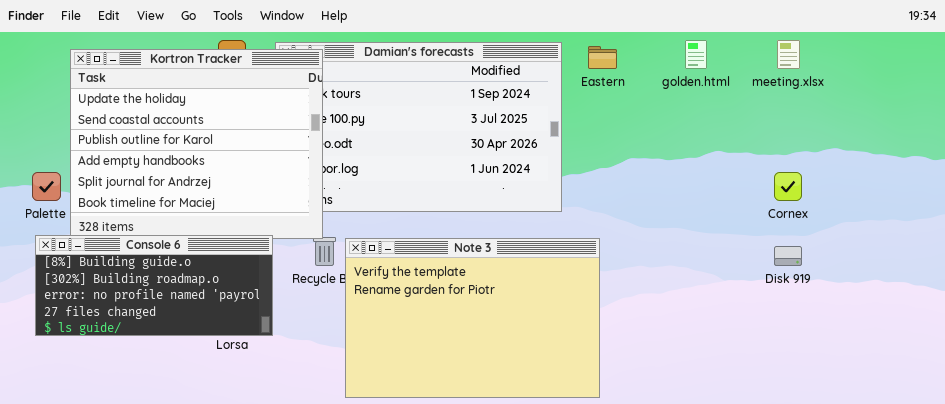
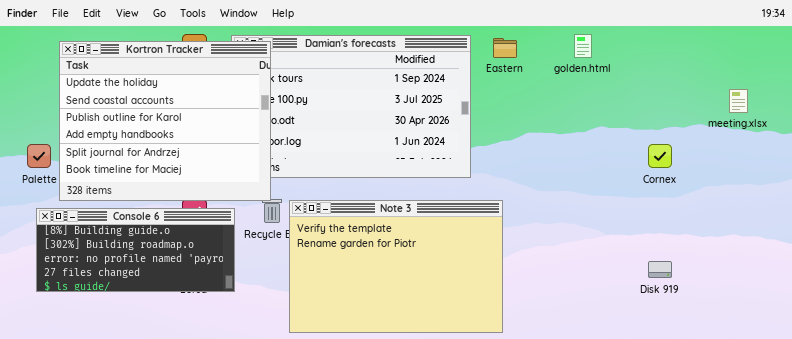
meeting.xlsx: [777,40,800,69] -> [729,89,748,113], moved
Console 6: [35,235,273,336] -> [36,208,235,292], moved
Disk 919: [774,246,802,266] -> [648,261,672,278], moved

